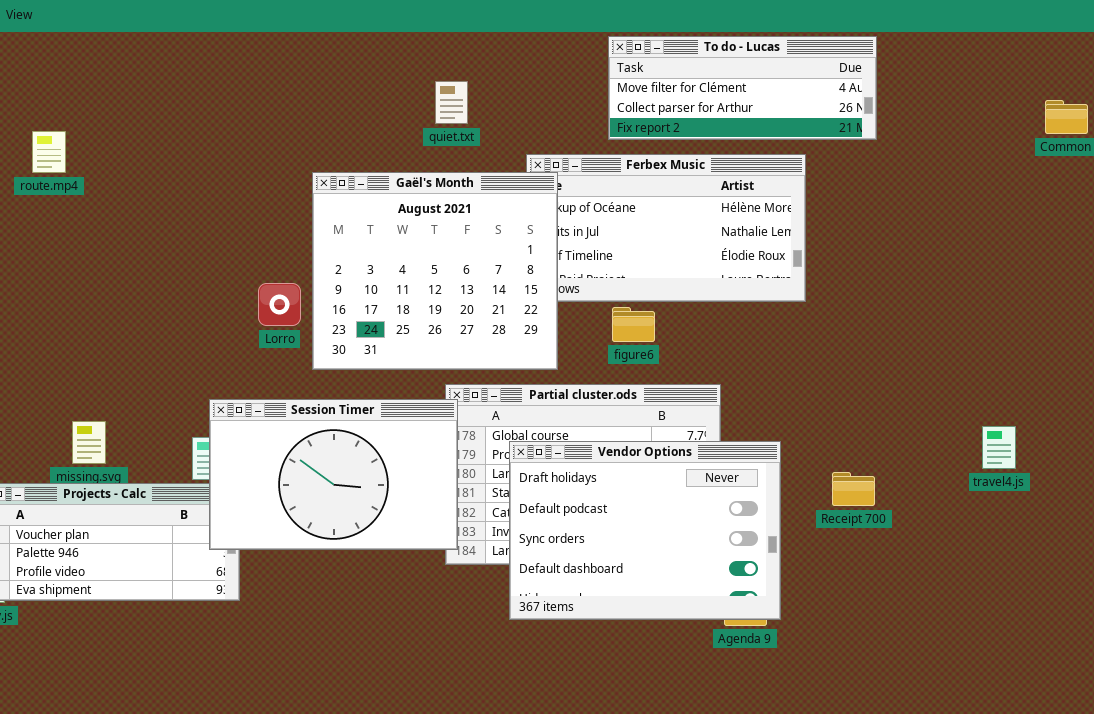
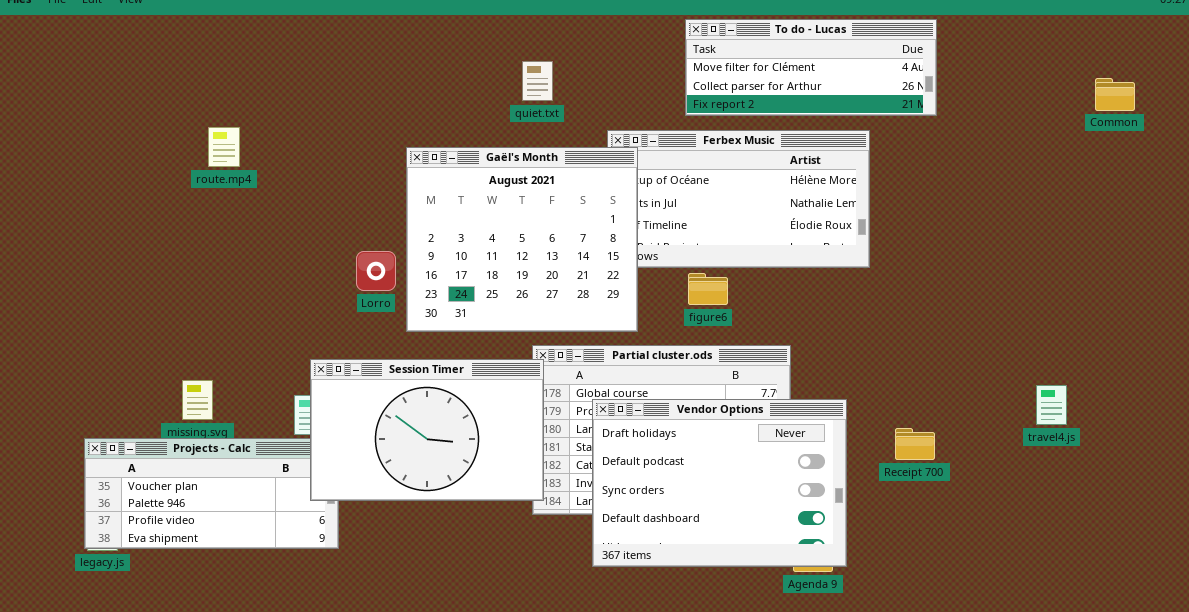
route.mp4: [32,131,66,173] -> [208,127,240,167], moved

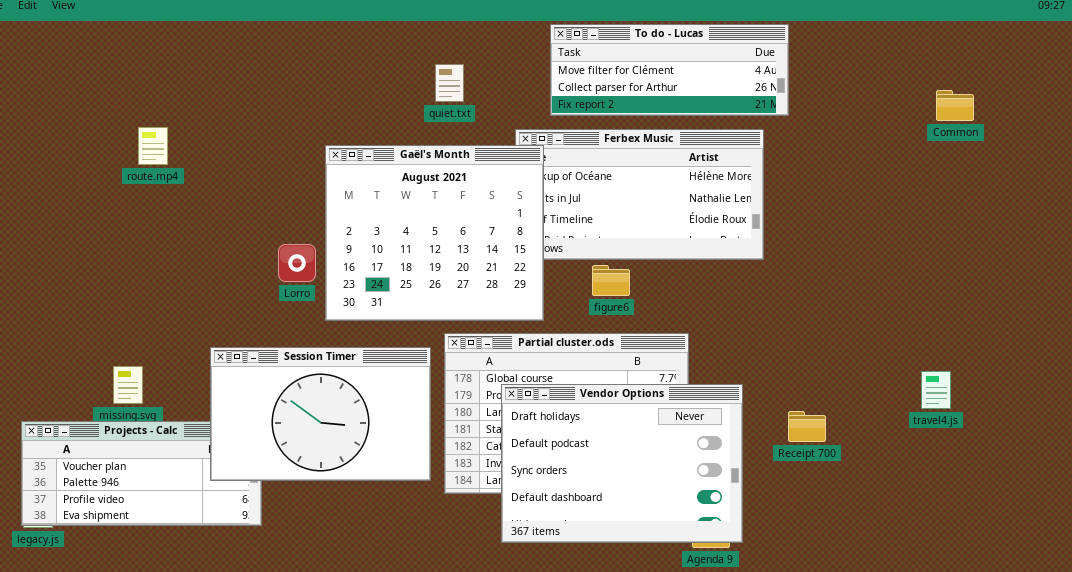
To do - Lucas: [685,19,937,116] -> [550,24,789,116], moved
Common: [1095,78,1135,111] -> [936,90,974,121], moved
Session Timer: [310,359,544,501] -> [210,347,431,481], moved

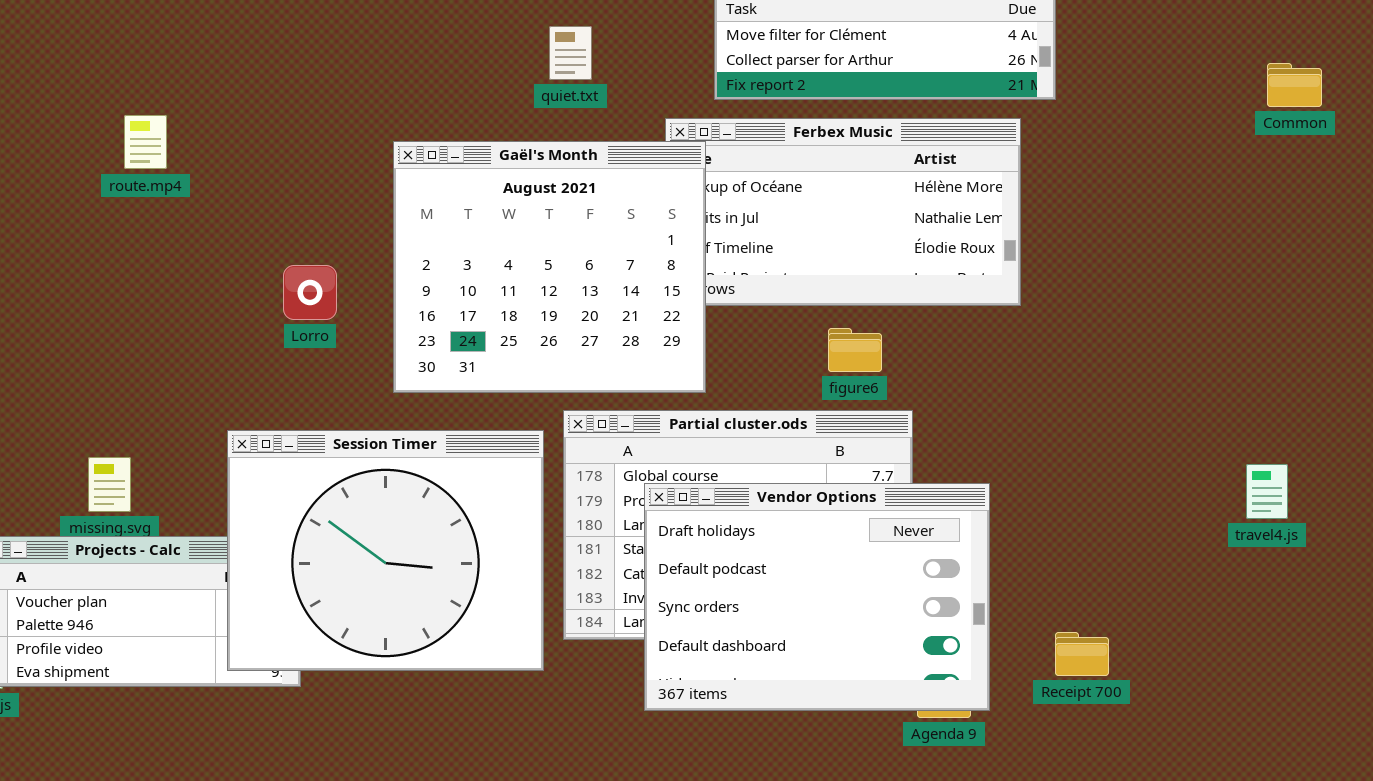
Lorro: [278,244,316,282] -> [283,265,337,320], moved
figure6: [592,265,630,296] -> [828,328,882,372], moved
Session Timer: [210,347,431,481] -> [227,430,544,671], resized
Receipt 700: [788,411,826,442] -> [1055,632,1109,676], moved

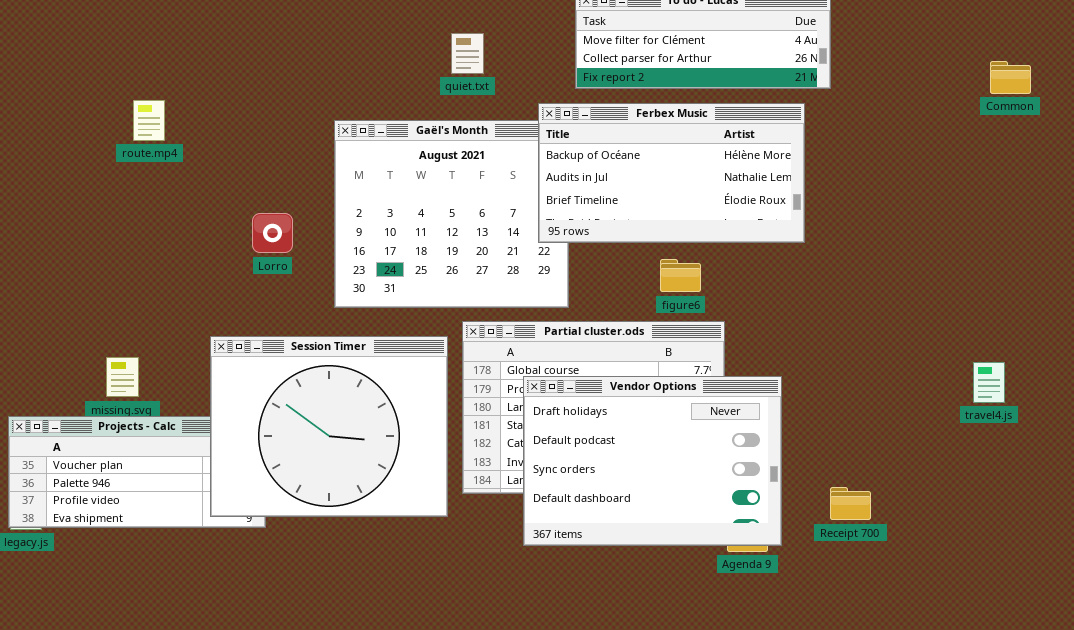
Ferbex Music: [665,118,1021,306] -> [538,103,805,243], raised

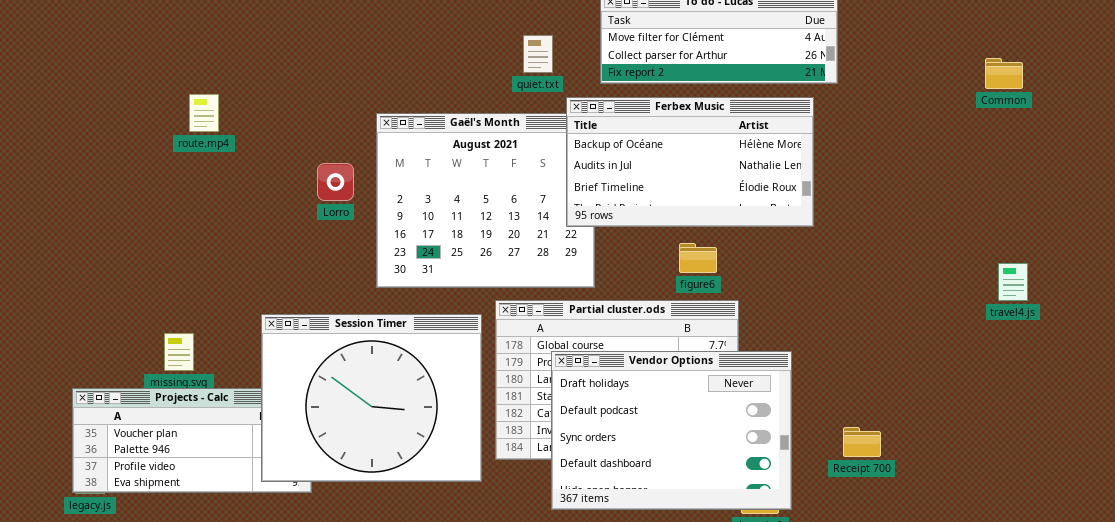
quiet.txt: [451,33,484,74] -> [523,35,553,73], moved
Lorro: [252,213,293,253] -> [317,163,354,201], moved
travel4.js: [973,362,1005,403] -> [998,263,1028,301], moved
Receipt 700: [830,487,871,520] -> [843,427,881,457], moved

